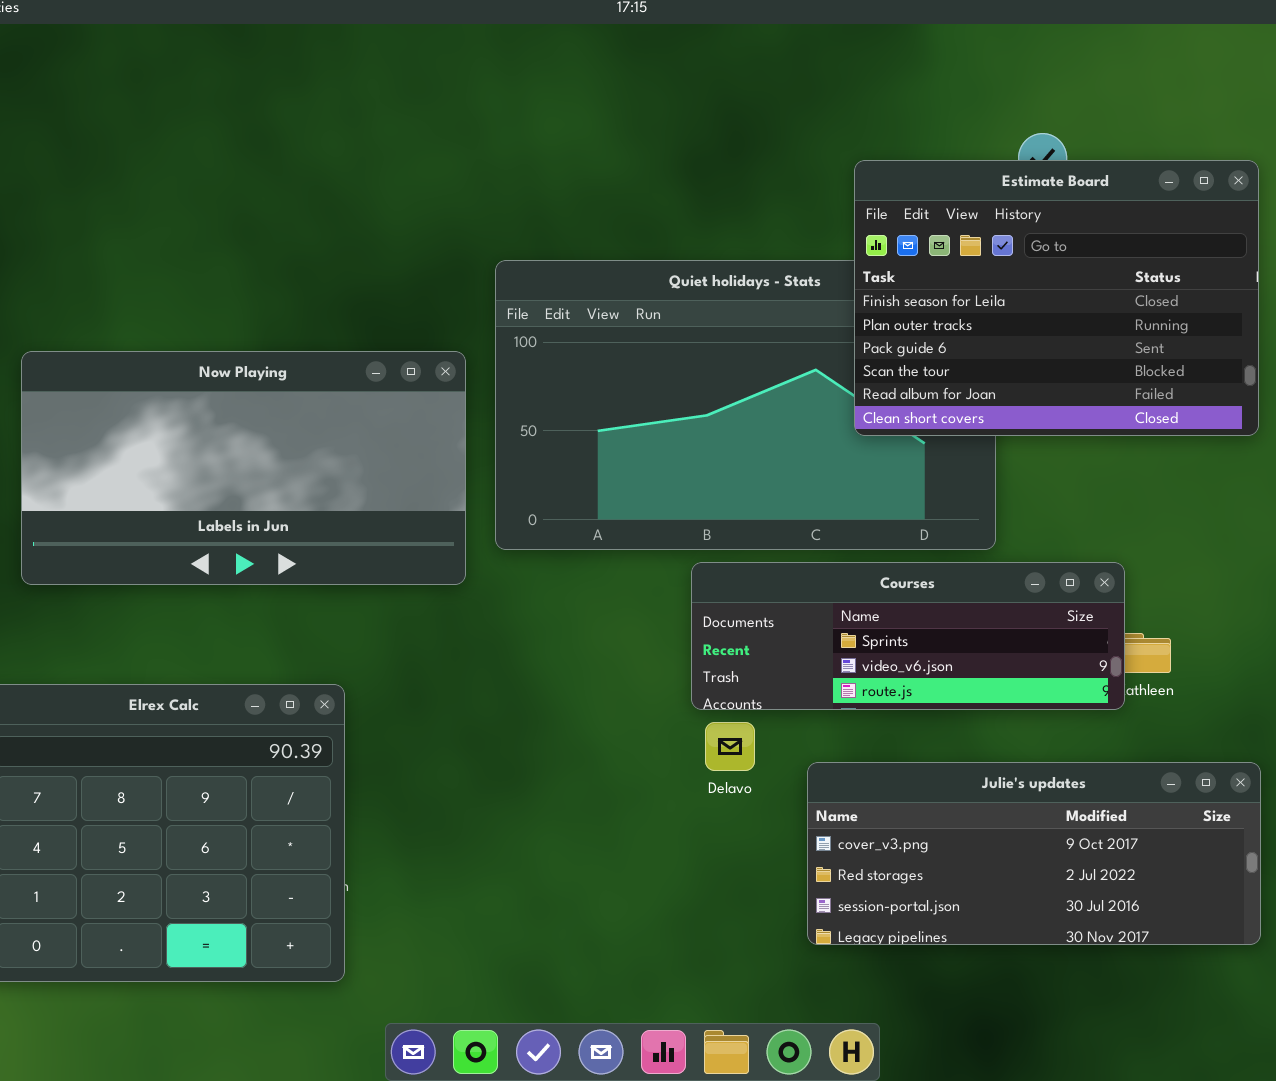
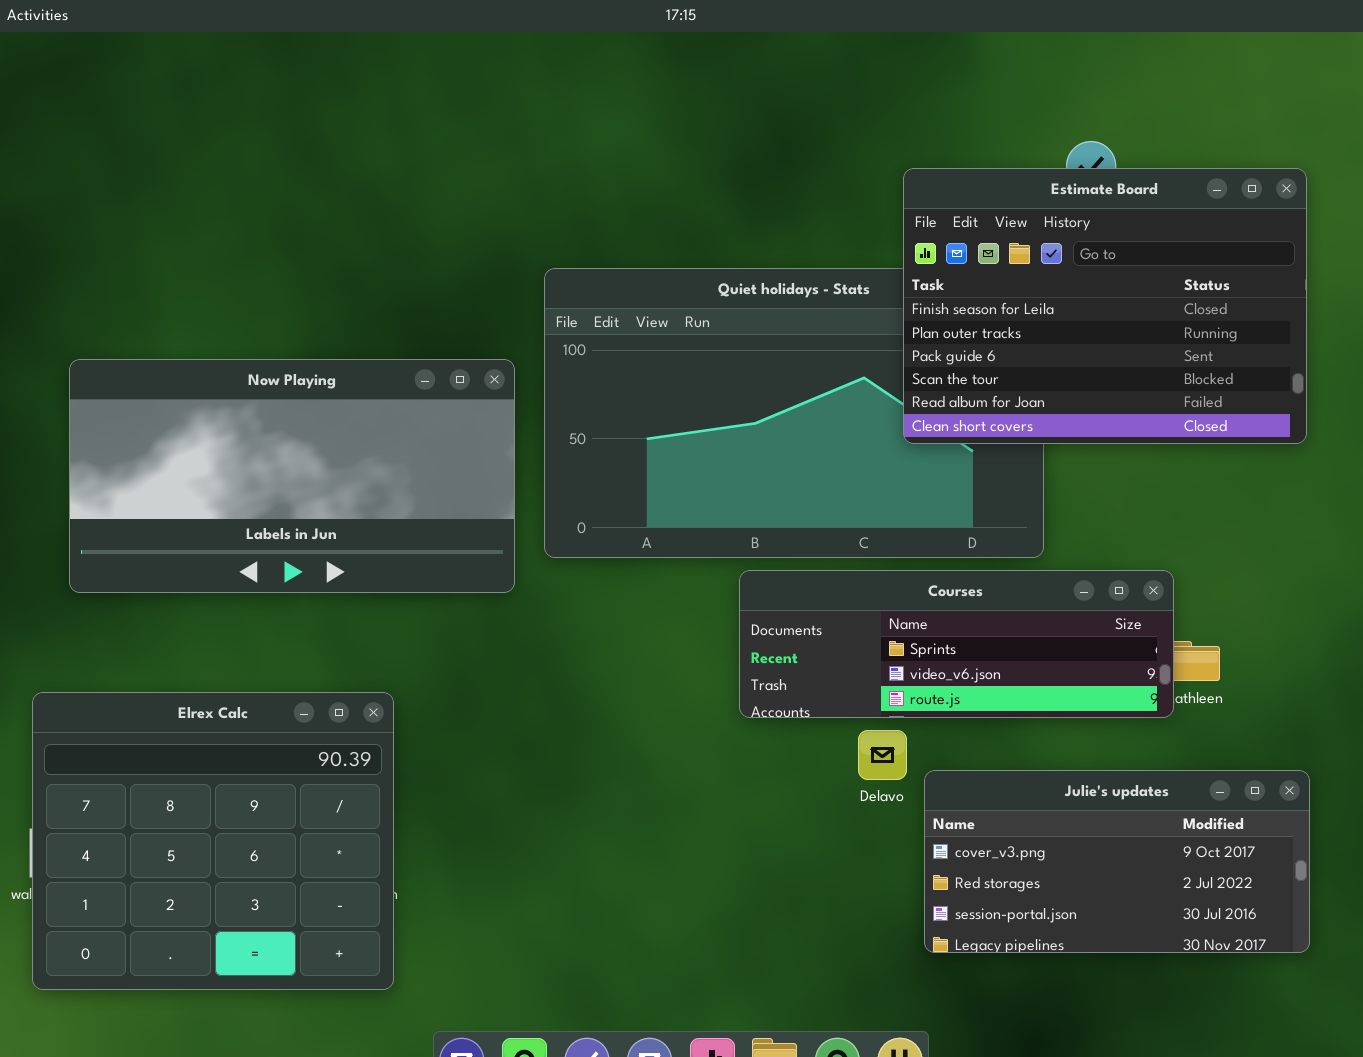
Delavo: [705,722,755,771] -> [858,730,907,780], moved
Julie's updates: [807,762,1261,945] -> [924,770,1310,953], resized

